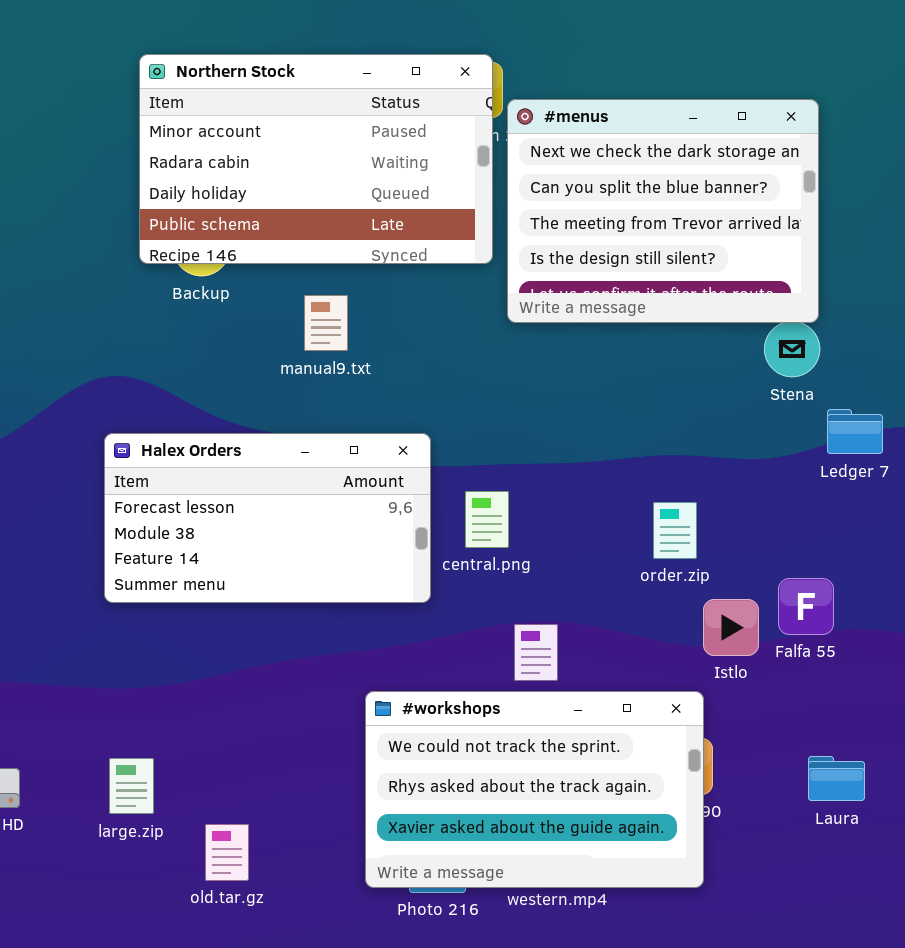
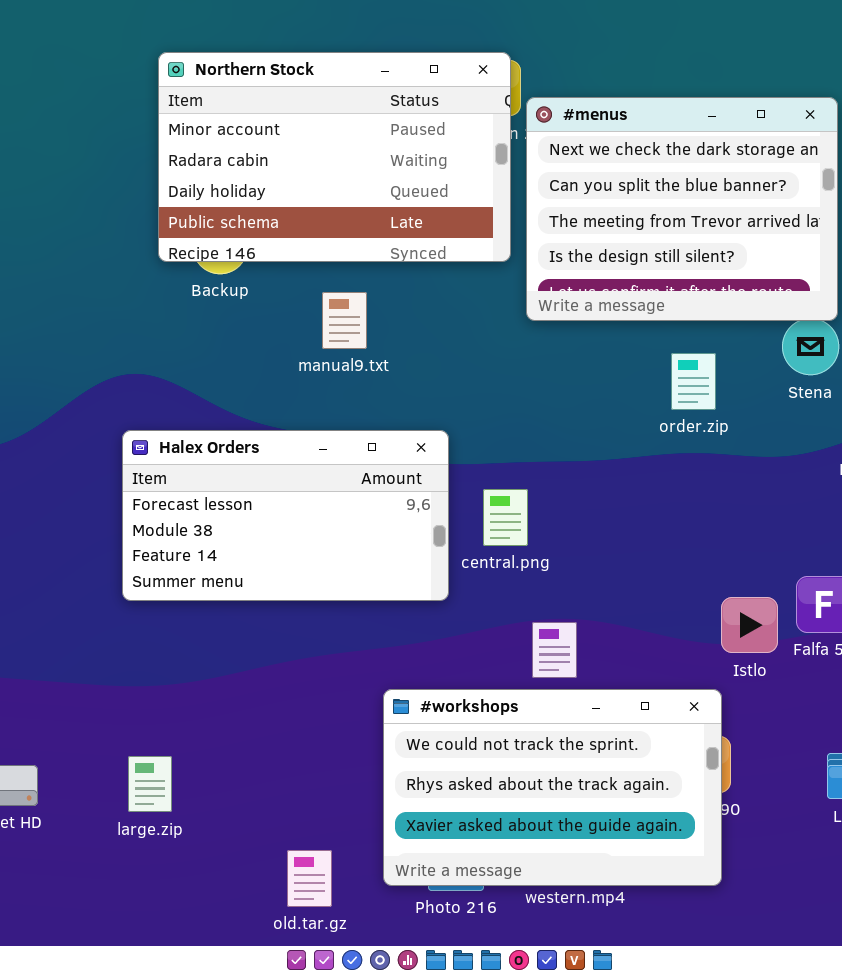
order.zip: [653,502,697,559] -> [671,353,716,410], moved
old.tar.gz: [205,824,249,881] -> [287,850,332,907], moved

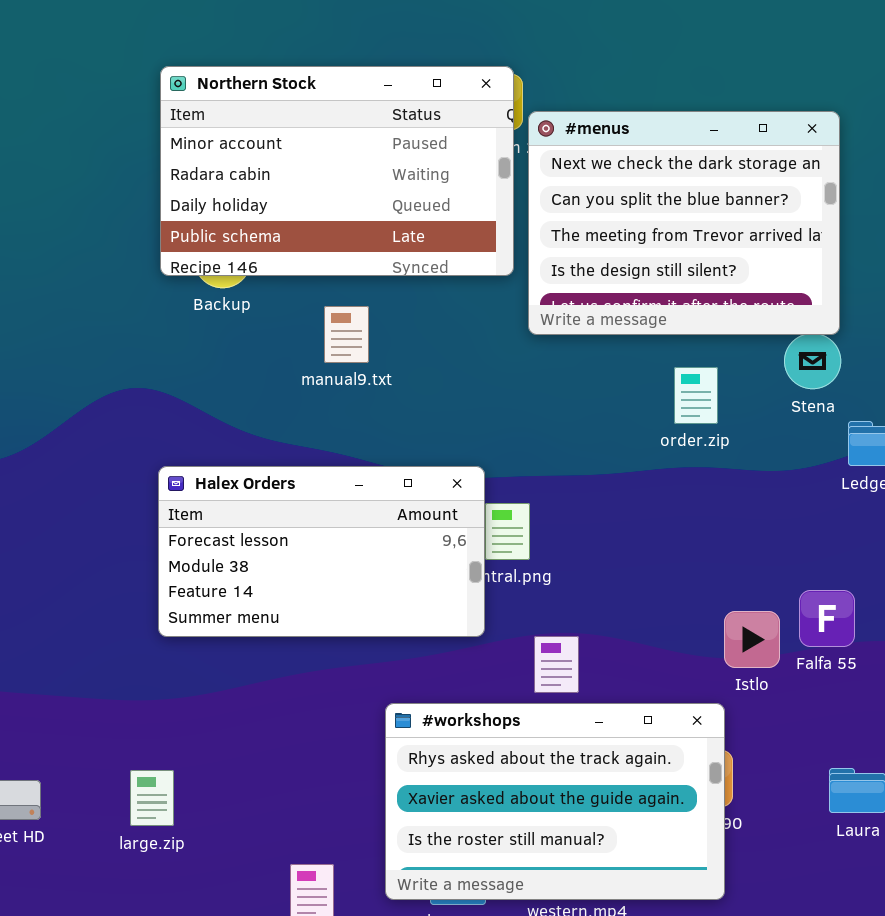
Halex Orders: [122,430,449,601] -> [158,466,485,637], moved
#workshops: [383,689,722,886] -> [385,703,725,900], scrolled down 1 row

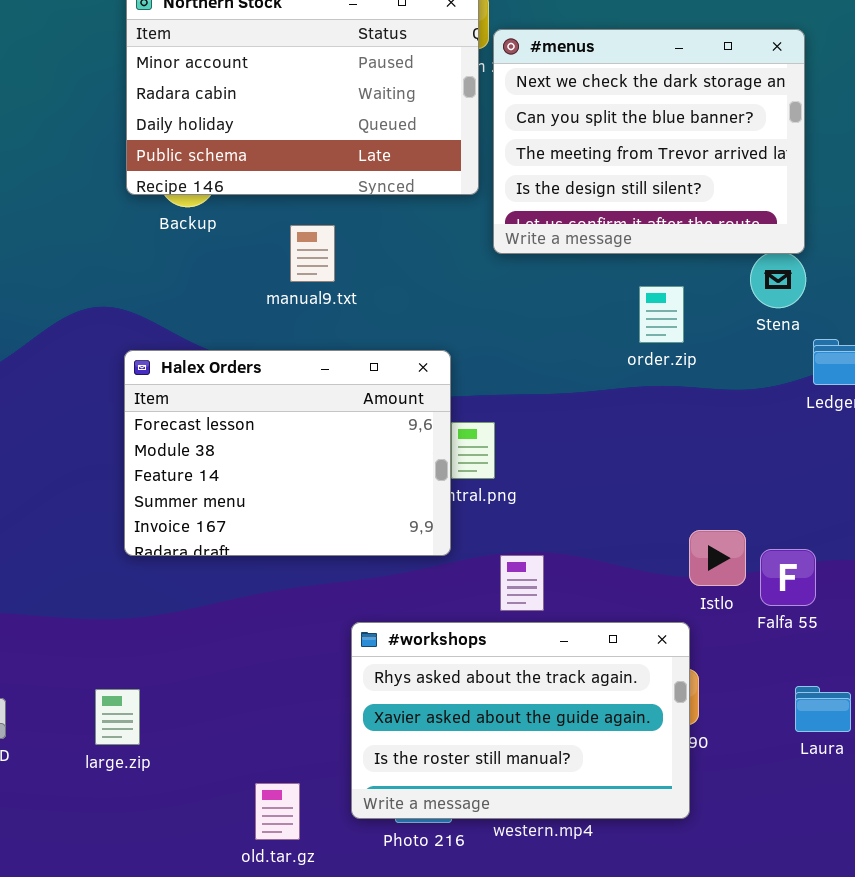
Halex Orders: [158,466,485,637] -> [124,350,451,556], resized
Falfa 55: [799,590,855,647] -> [760,549,816,606], moved

